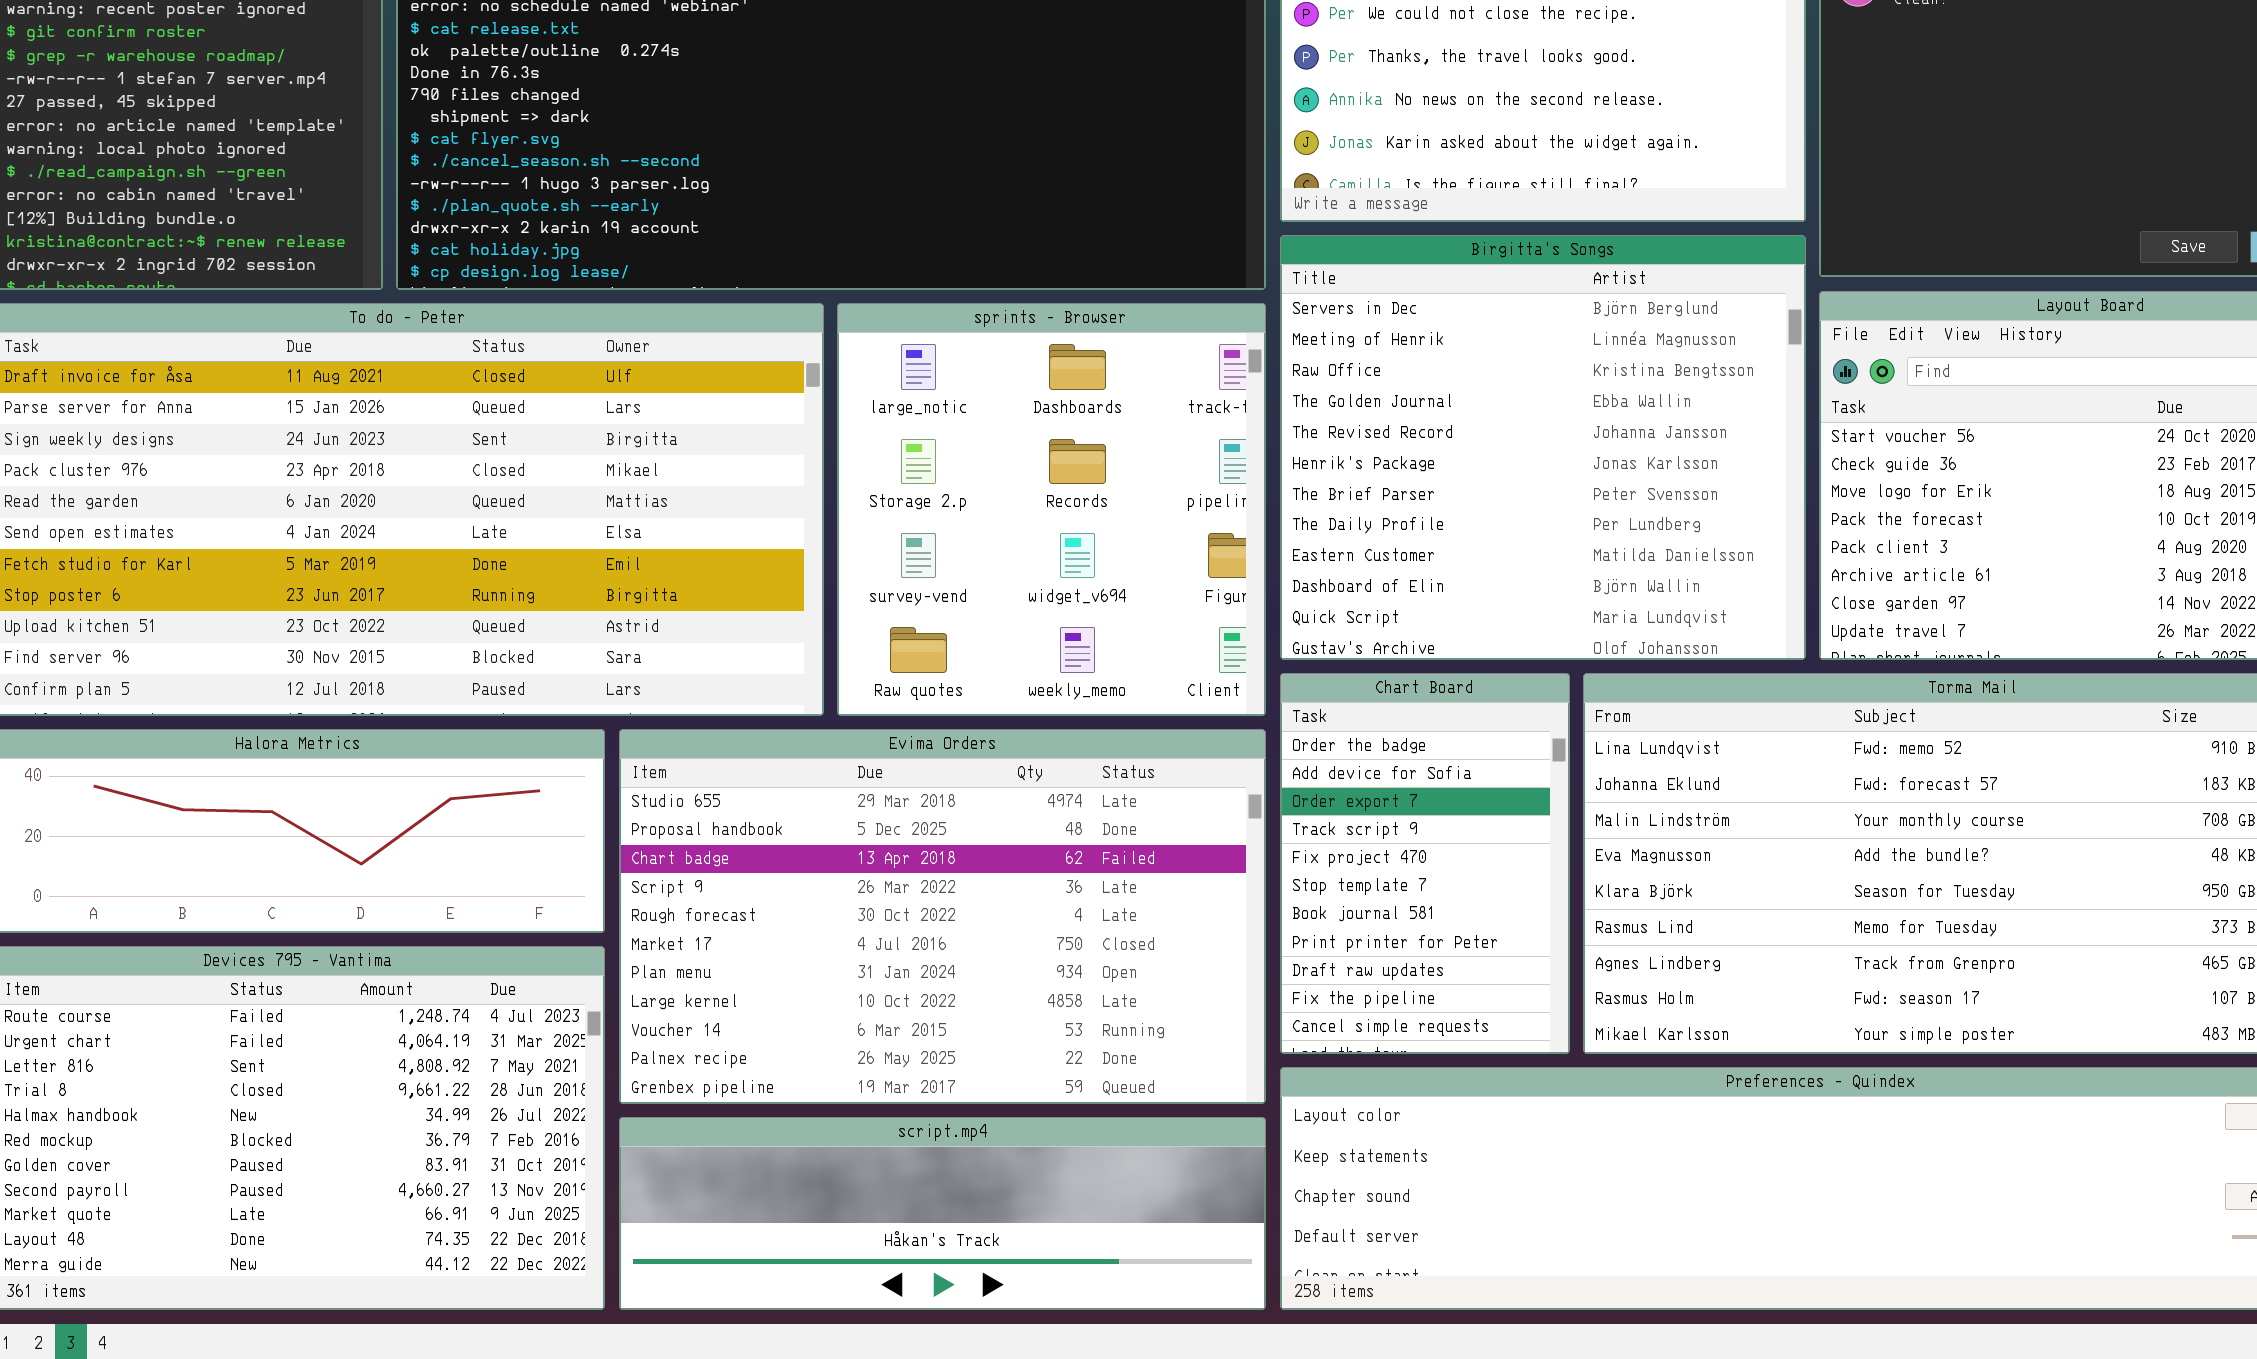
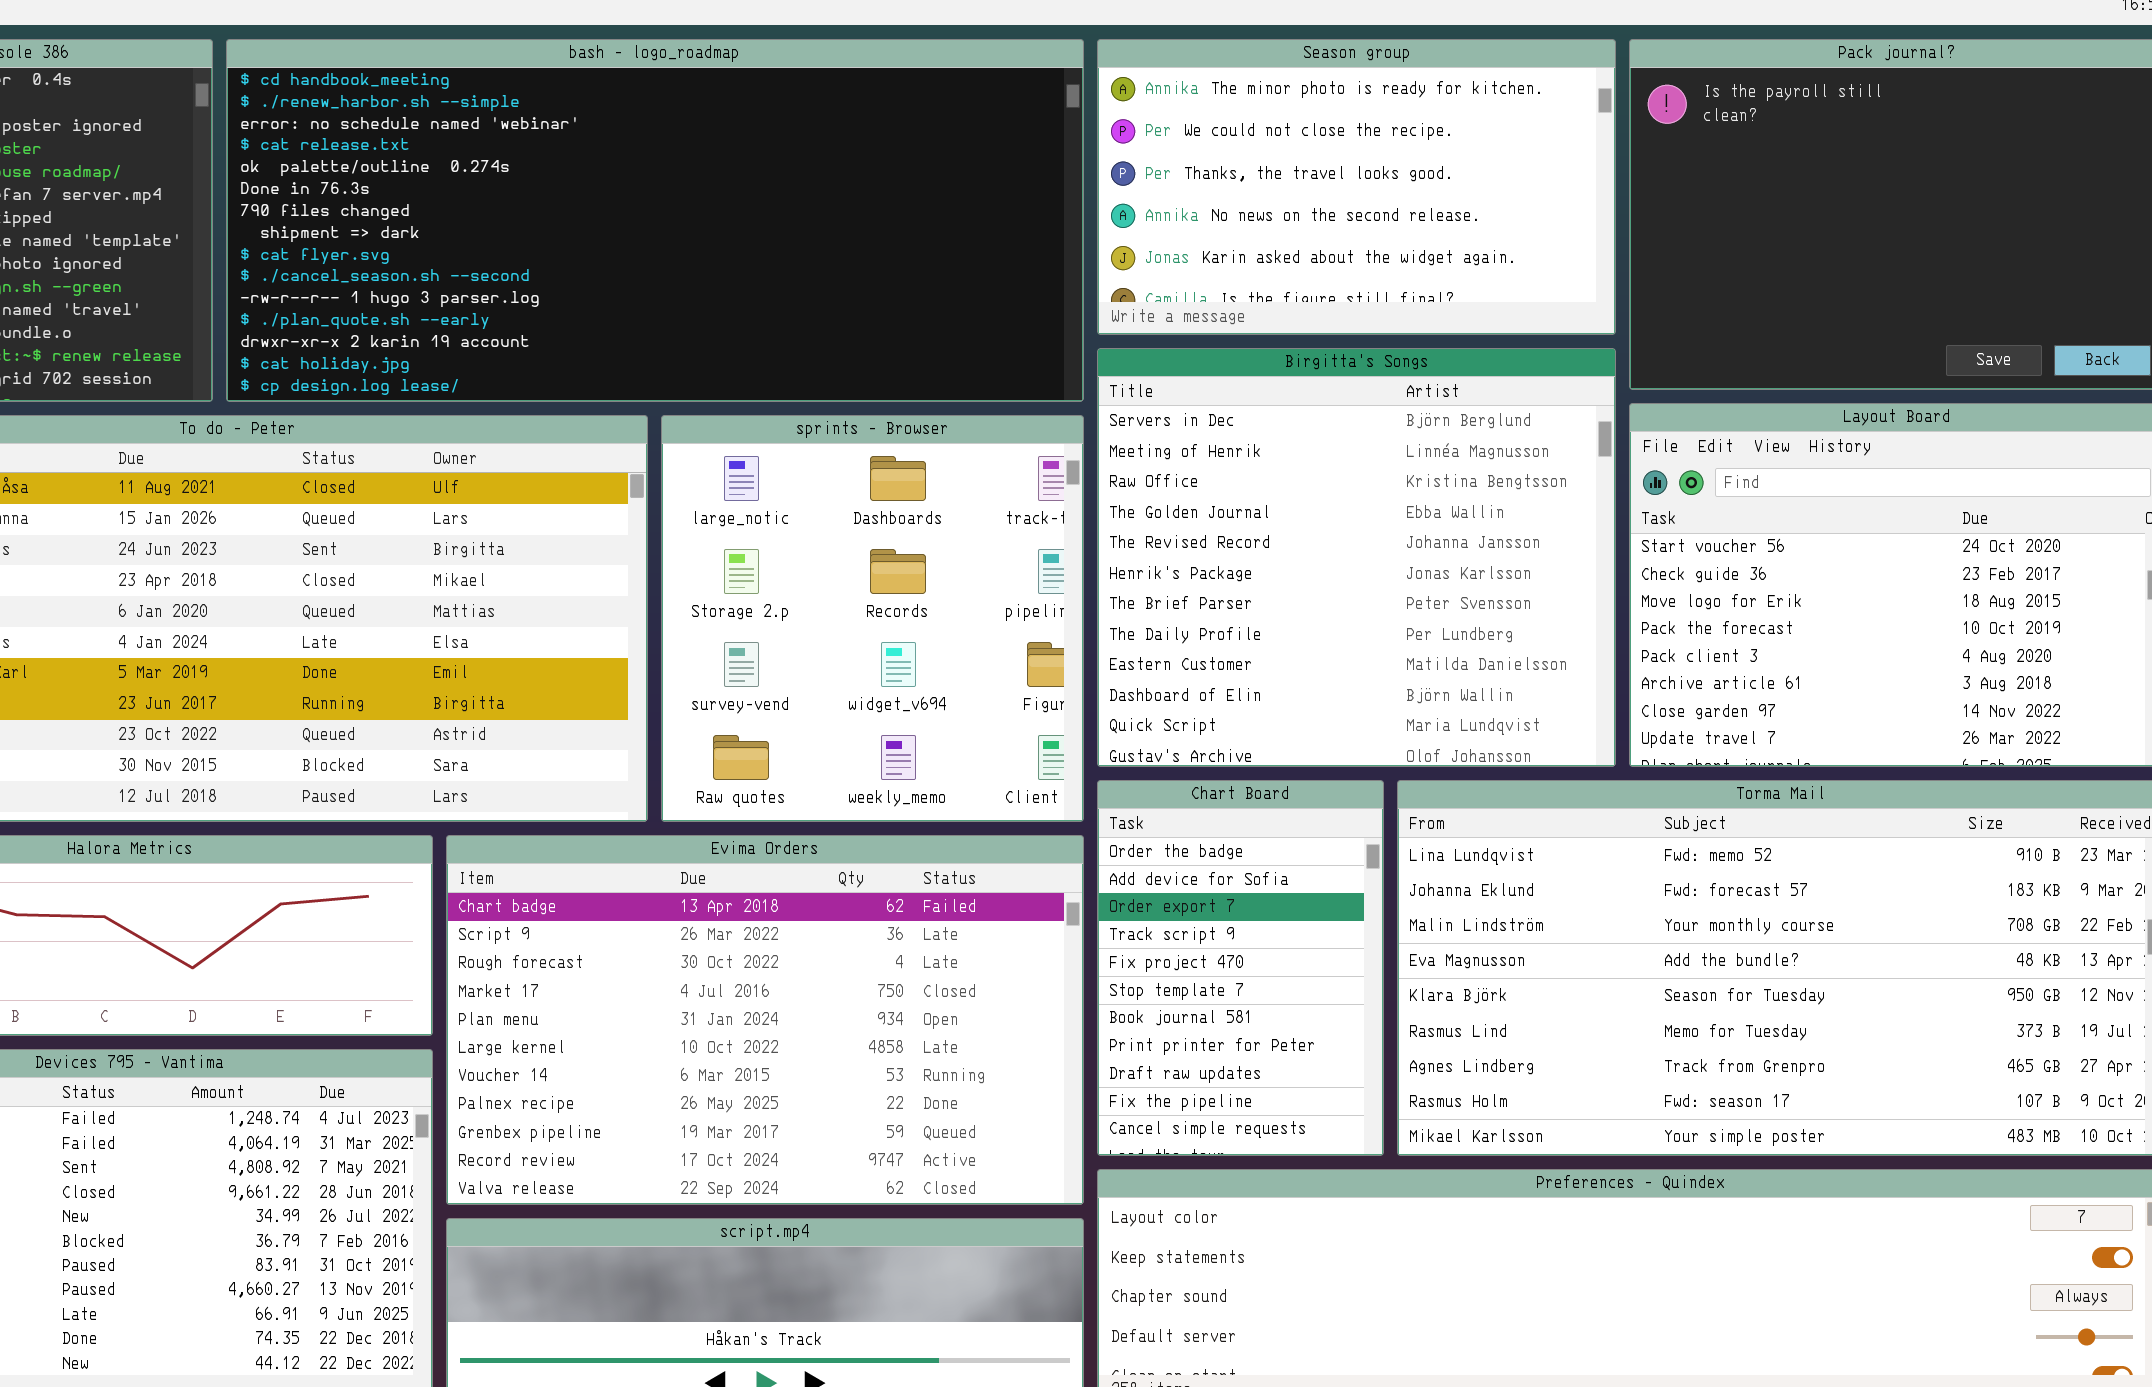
Evima Orders: [619,729,1266,1104] -> [446,835,1084,1205], scrolled down 2 rows

